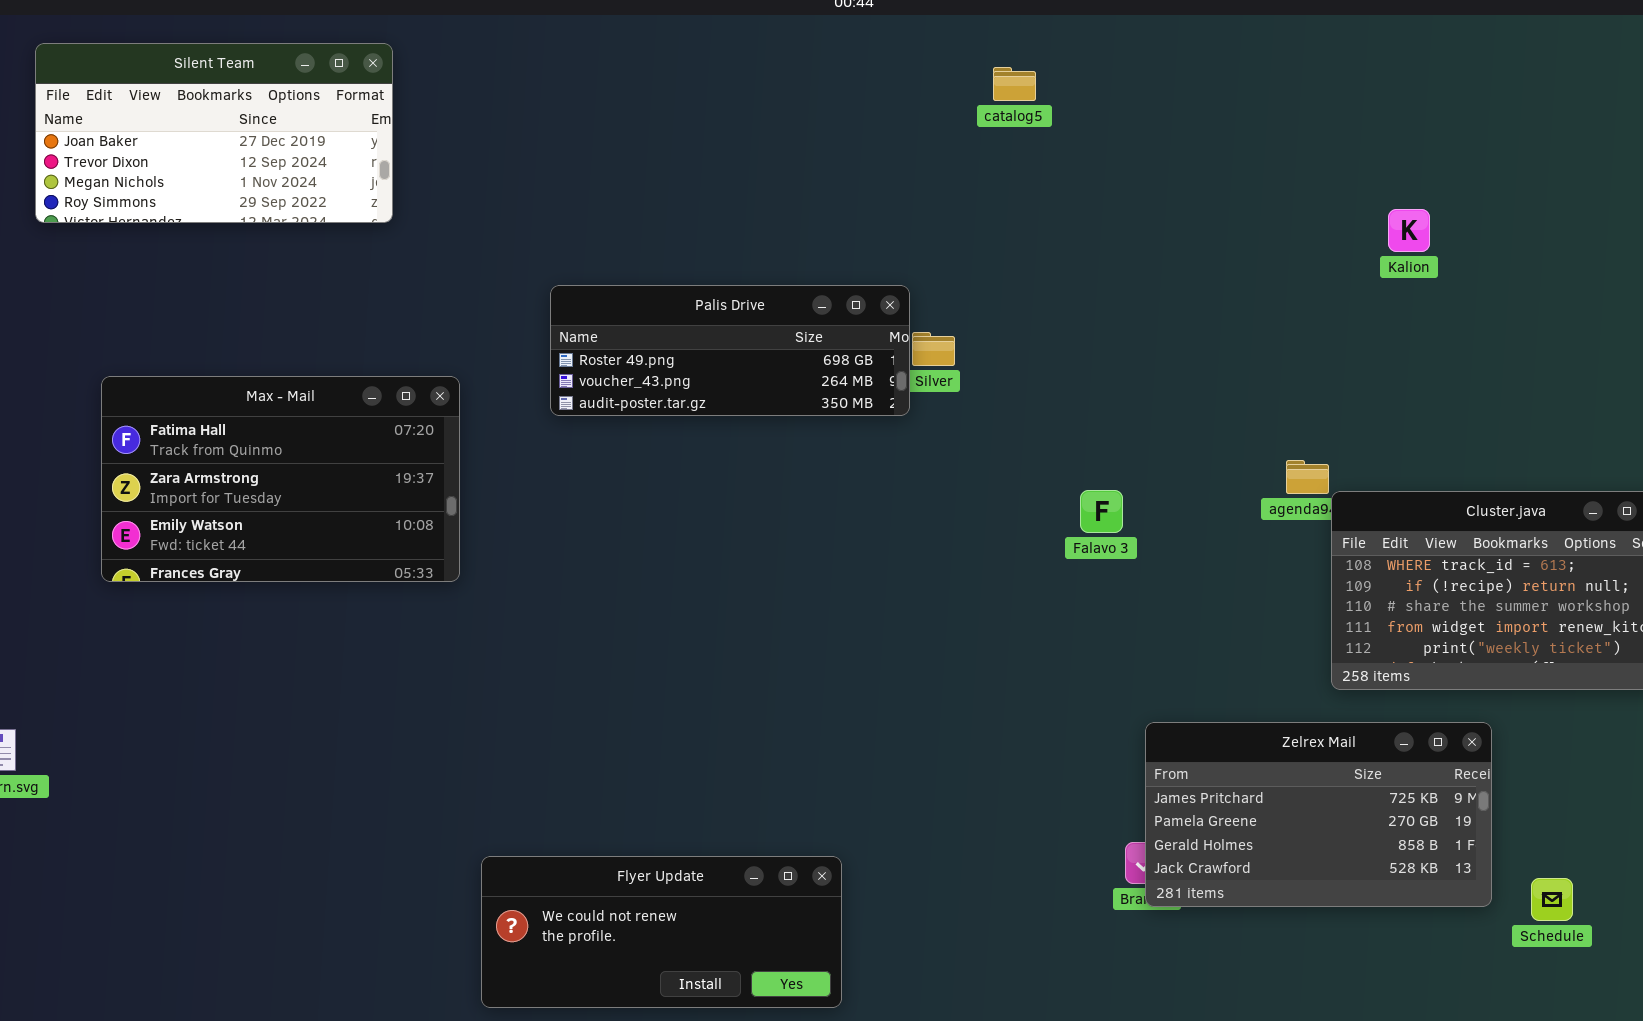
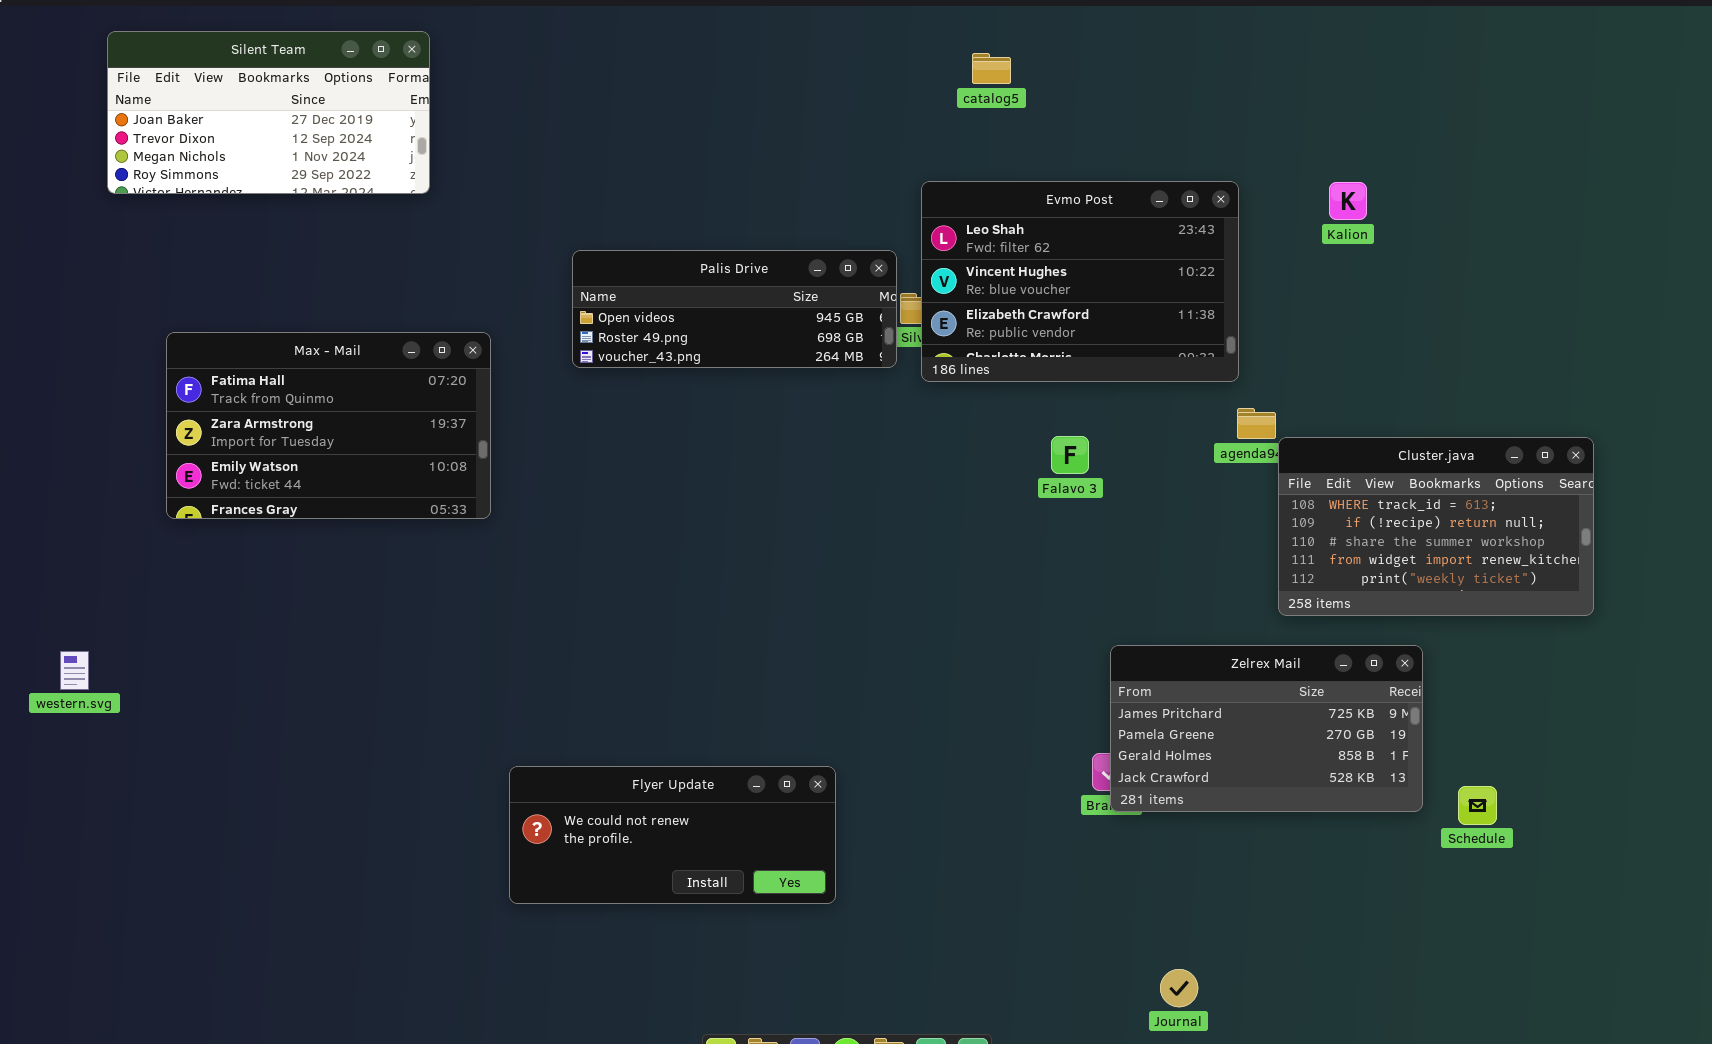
Evmo Post: none -> [921,181,1239,382], opened
Palis Drive: [550,285,910,416] -> [572,250,897,368], scrolled up 1 row

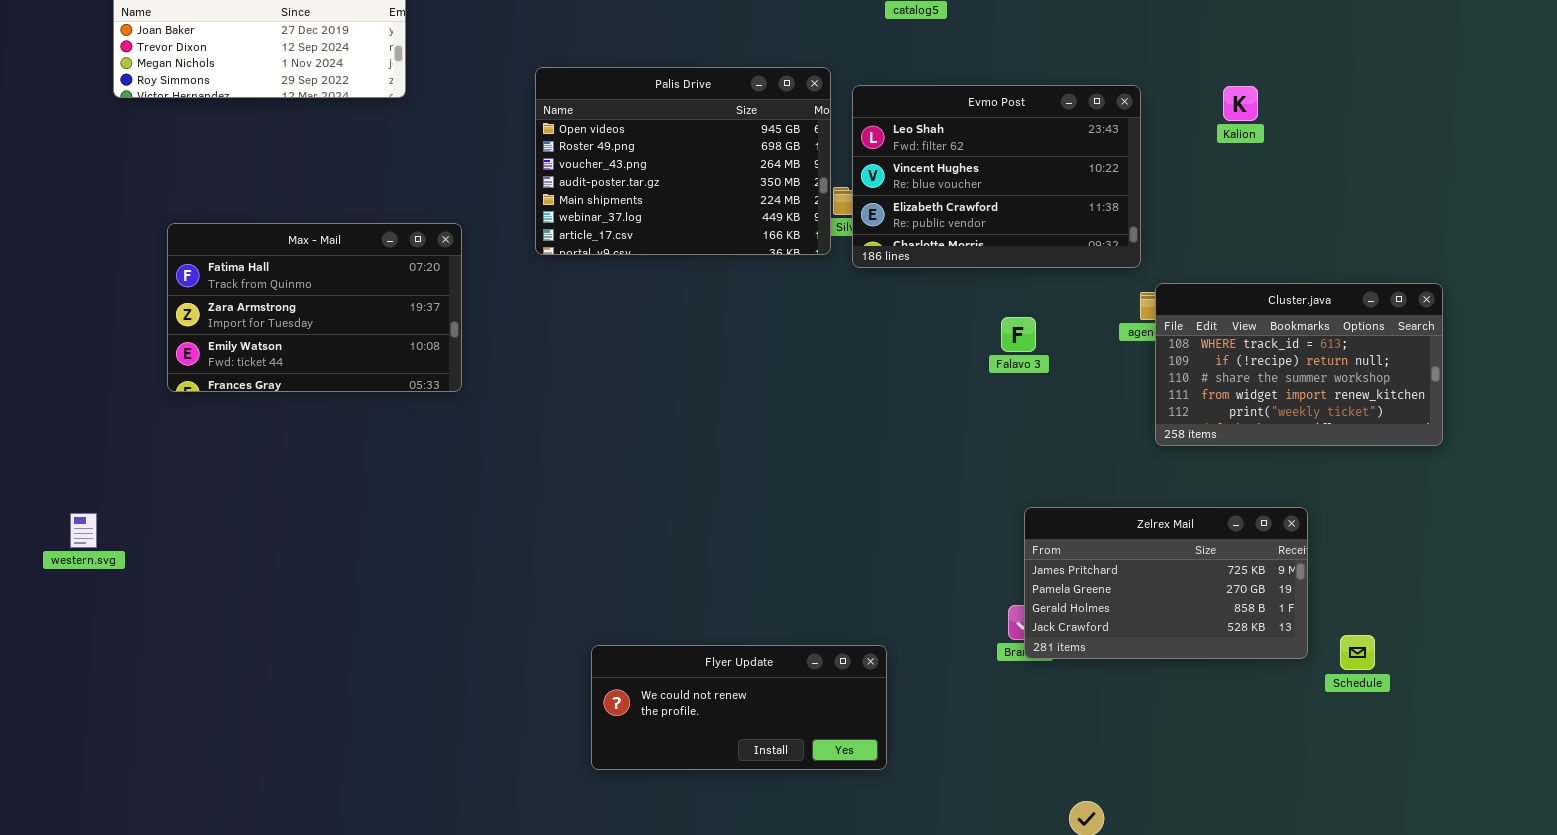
Palis Drive: [572,250,897,368] -> [535,67,831,255], resized
Falavo 3: [1051,436,1089,474] -> [1001,317,1036,352], moved
Cluster.java: [1278,437,1594,616] -> [1155,283,1443,446], moved
Flyer Update: [509,766,836,904] -> [591,645,887,770], moved

